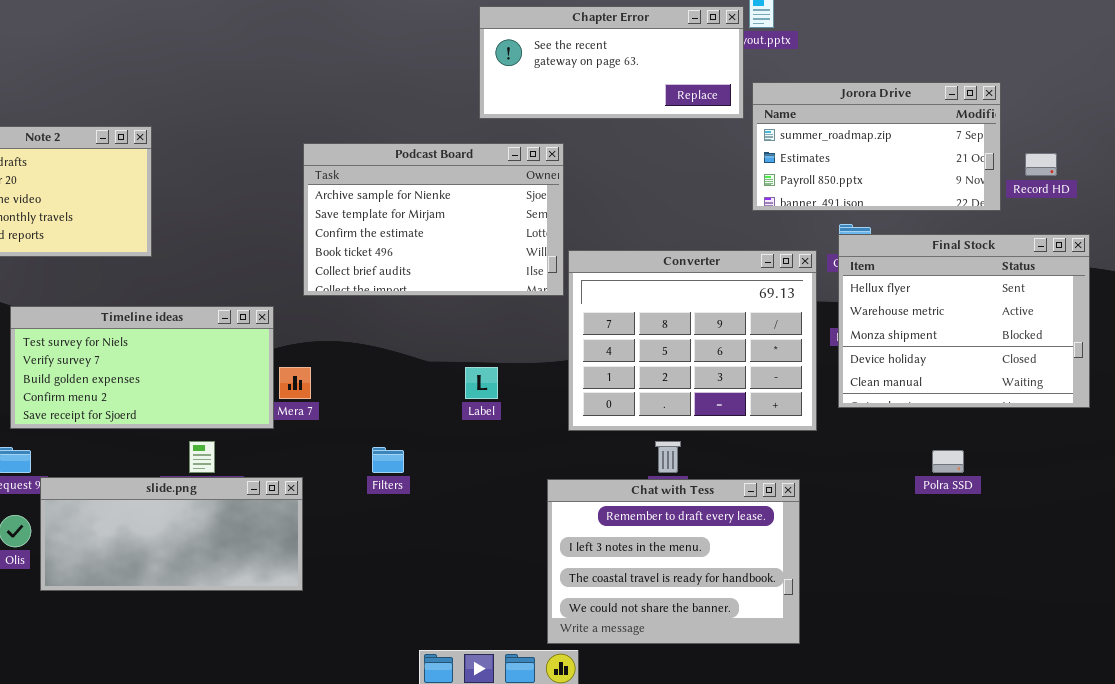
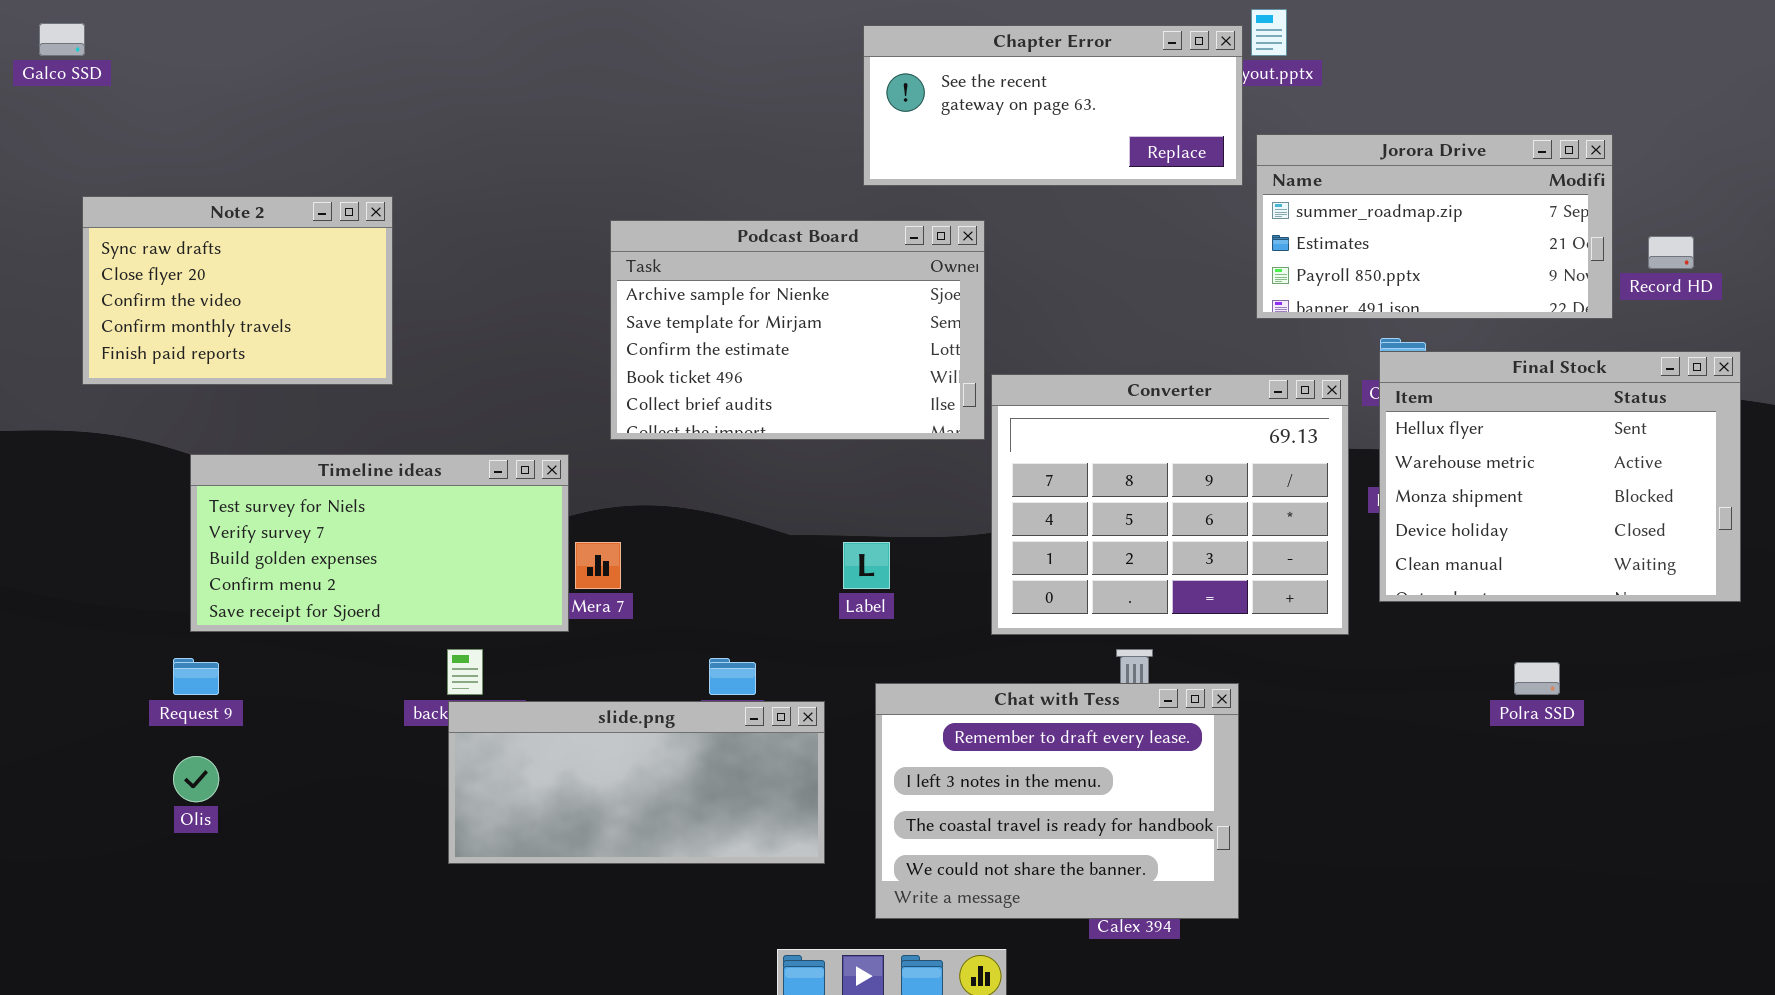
slide.png: [40,477,303,591] -> [448,701,825,864], moved
Chat with Tess: [547,479,800,644] -> [875,683,1239,919], moved

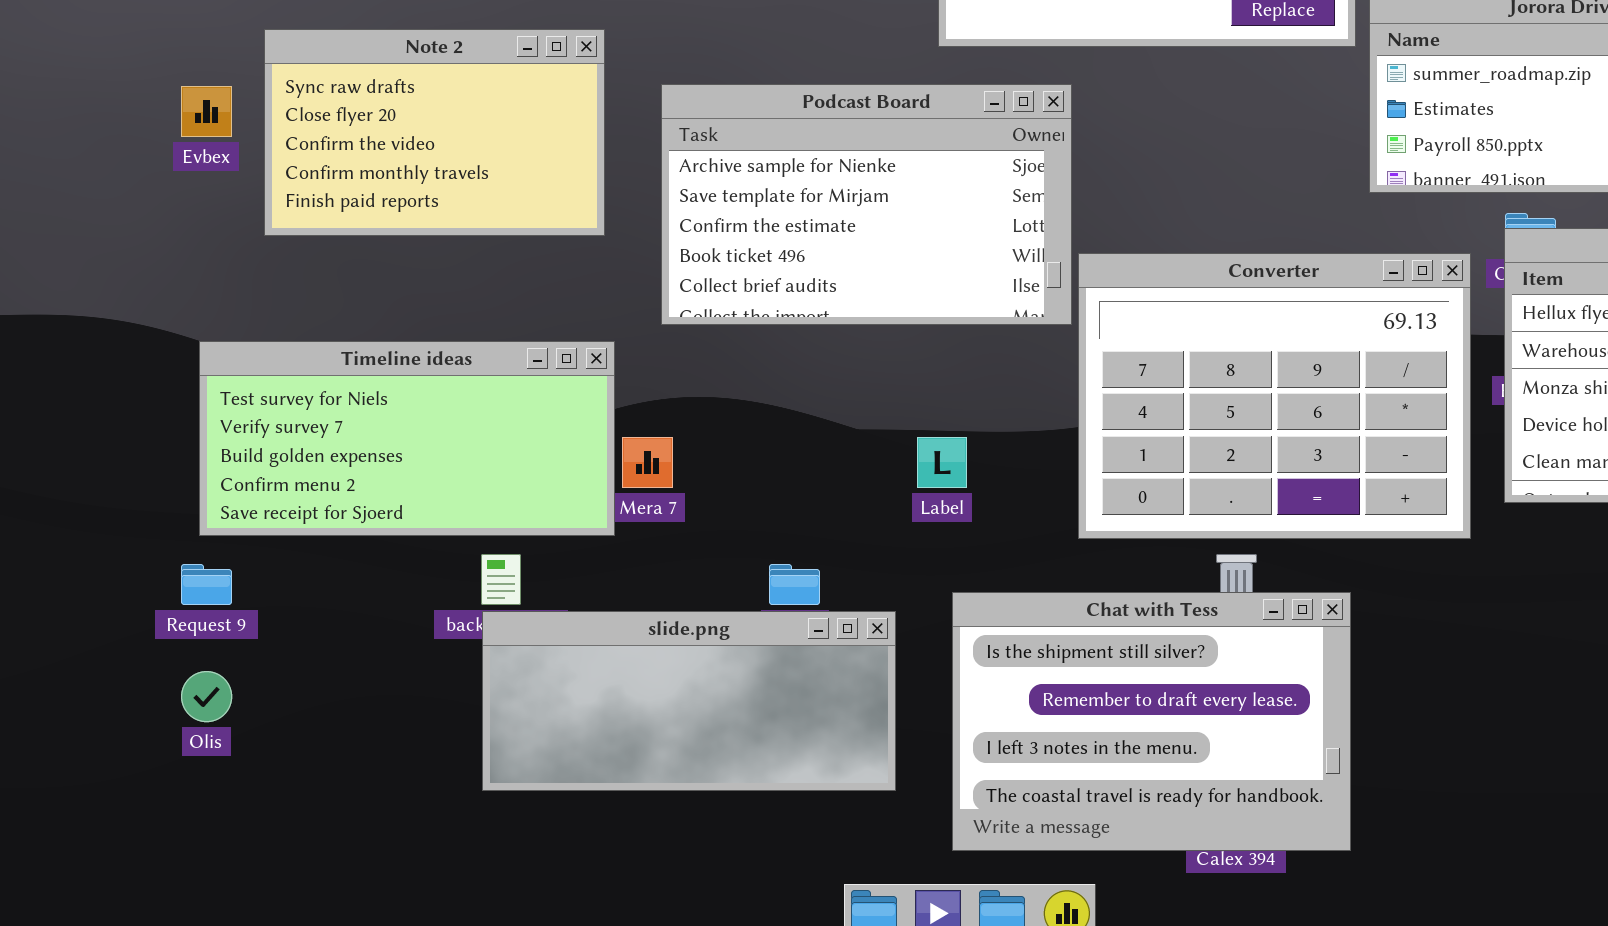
Note 2: [82,196,393,385] -> [264,29,605,236], moved
Chat with Tess: [875,683,1239,919] -> [952,592,1351,851], scrolled up 1 row

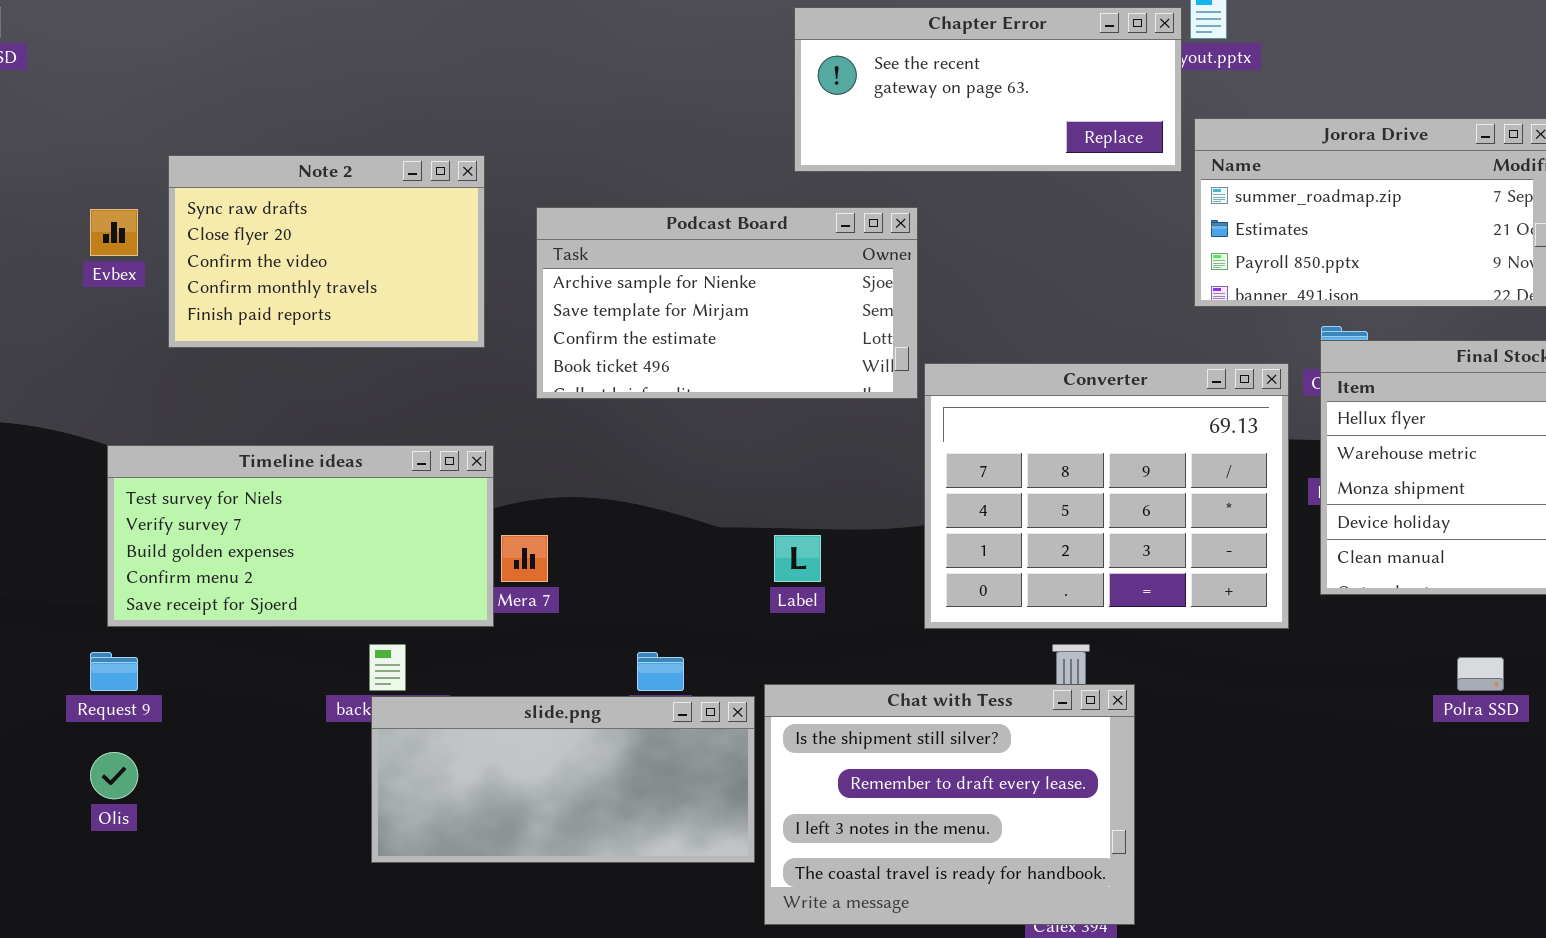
Podcast Board: [661,84,1072,325] -> [536,207,918,399], resized
Chat with Tess: [952,592,1351,851] -> [764,684,1135,925], moved

